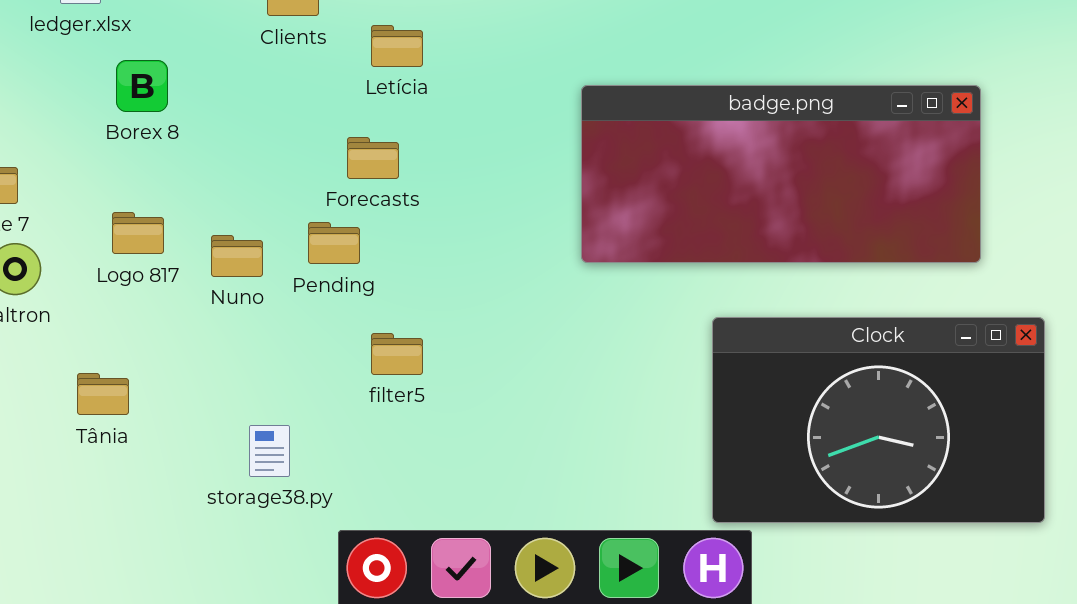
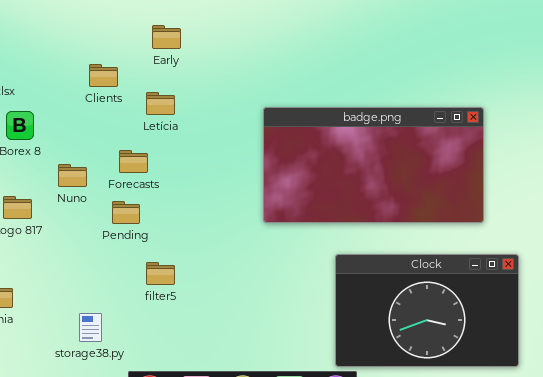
badge.png: [581,85,981,263] -> [263,107,484,223], resized
Forecasts: [347,137,399,179] -> [119,150,148,173], moved
Nuno: [211,235,263,277] -> [58,164,87,187], moved

